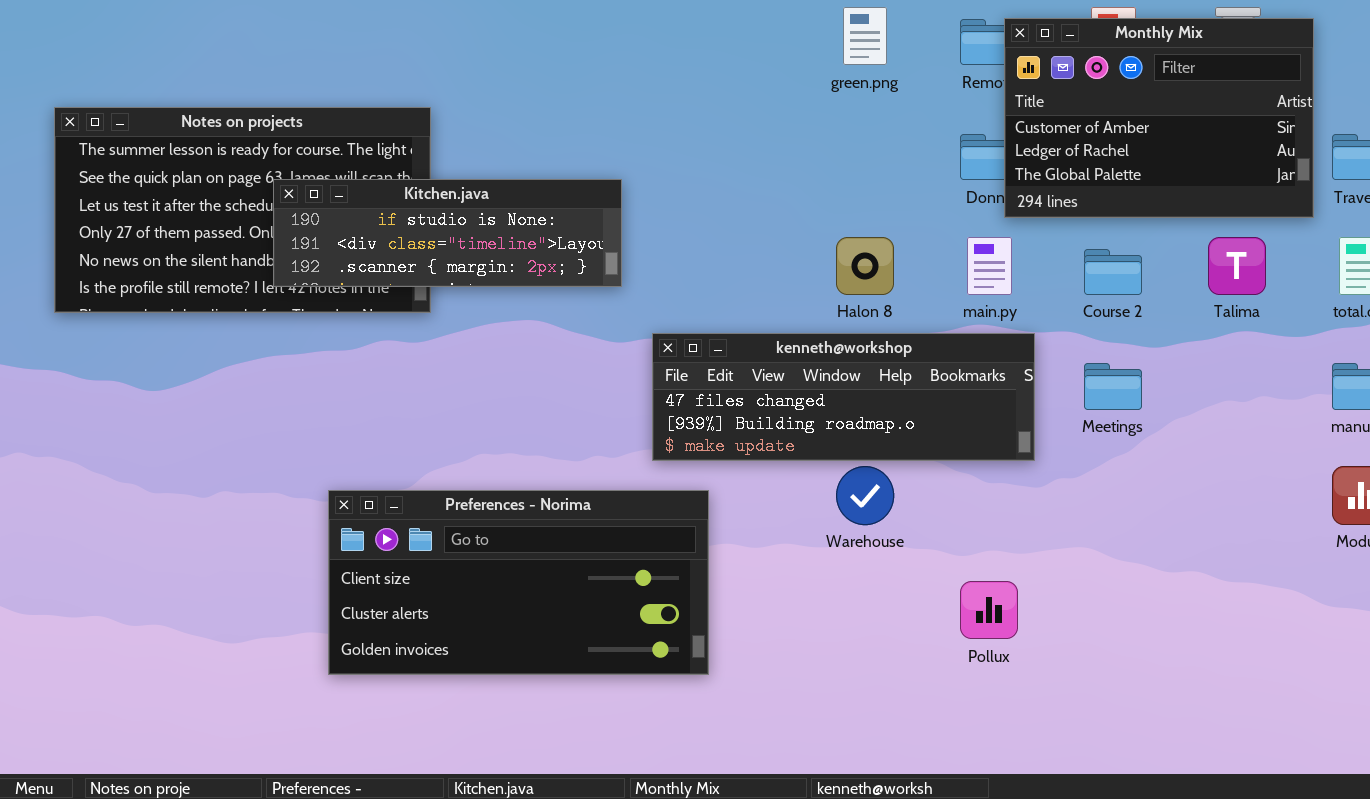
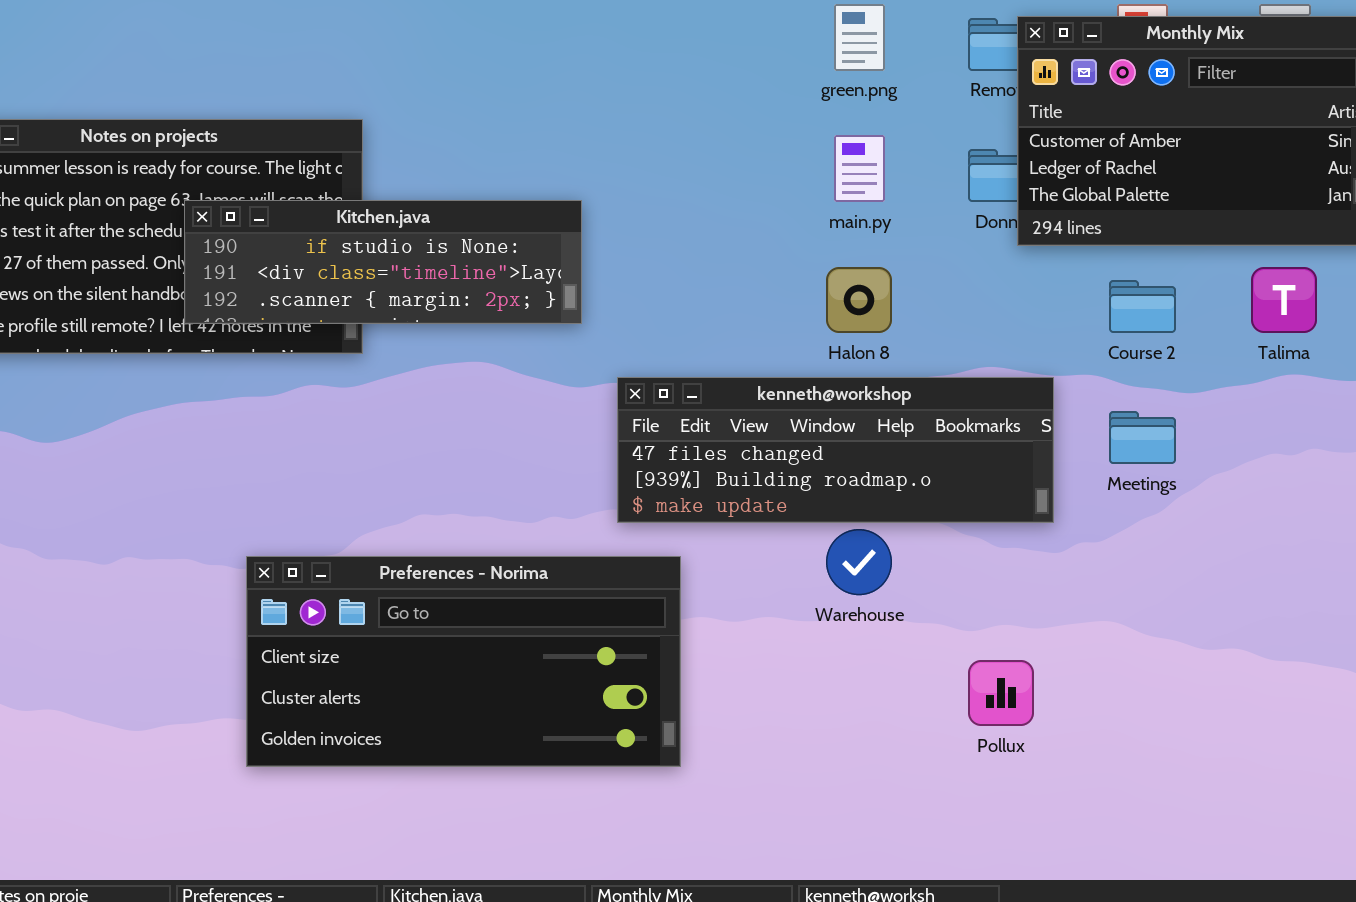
main.py: [967,237,1012,295] -> [834,135,885,202], moved

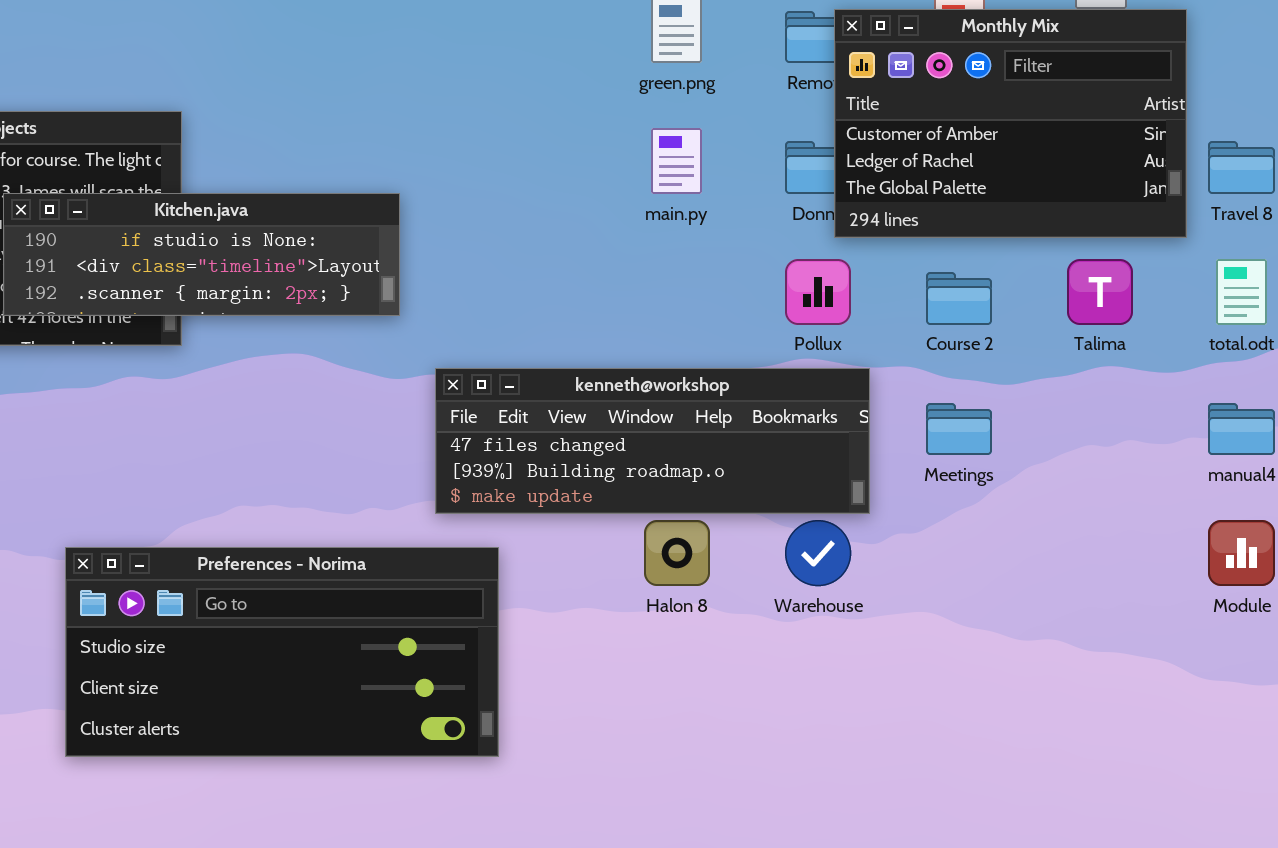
Halon 8: [826,267,892,333] -> [644,520,710,586], moved
Warehouse: [826,529,892,595] -> [785,520,851,586], moved
Preferences - Norima: [246,556,681,767] -> [65,547,499,757], scrolled up 1 row
Pollux: [968,660,1034,726] -> [785,259,851,325], moved

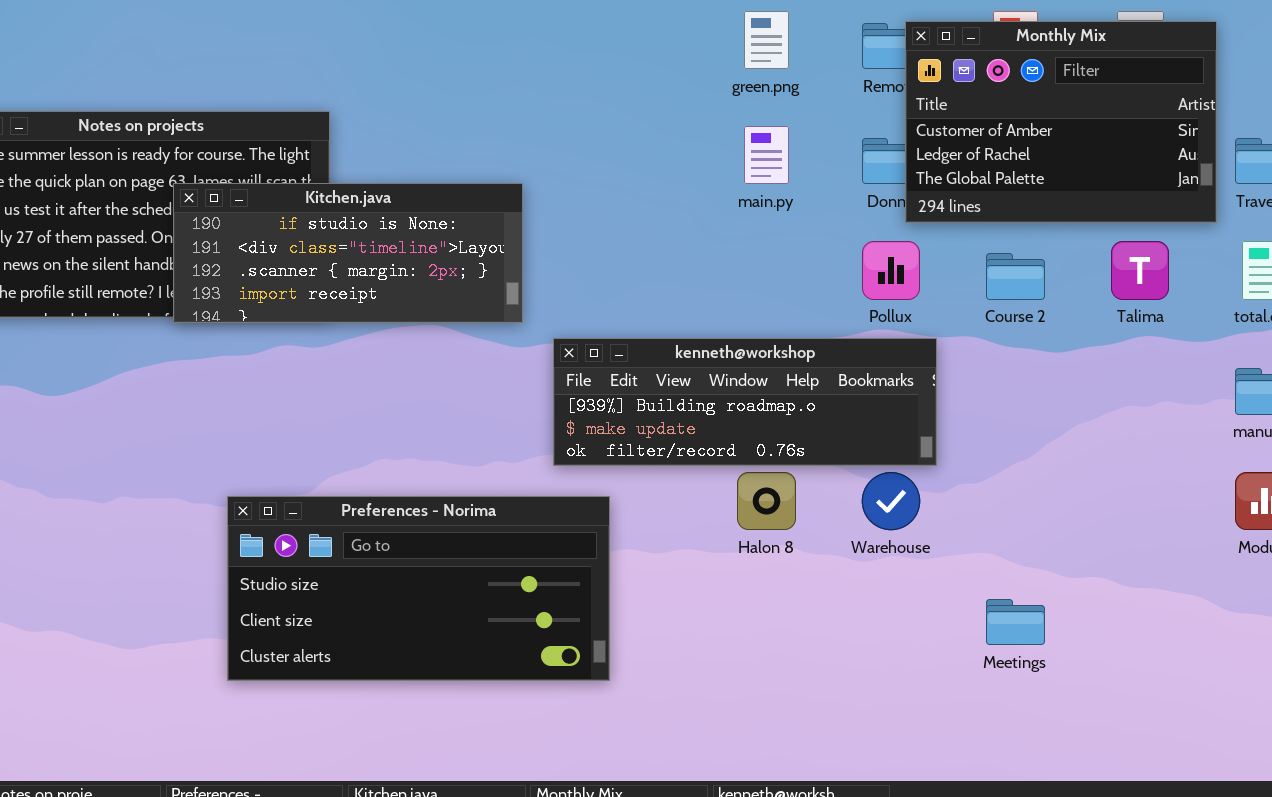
Kitchen.java: [3,193,400,316] -> [173,183,523,323], resized
kenneth@workshop: [435,368,870,514] -> [553,338,937,466], scrolled down 1 row
Meetings: [926,403,992,455] -> [986,599,1045,645], moved

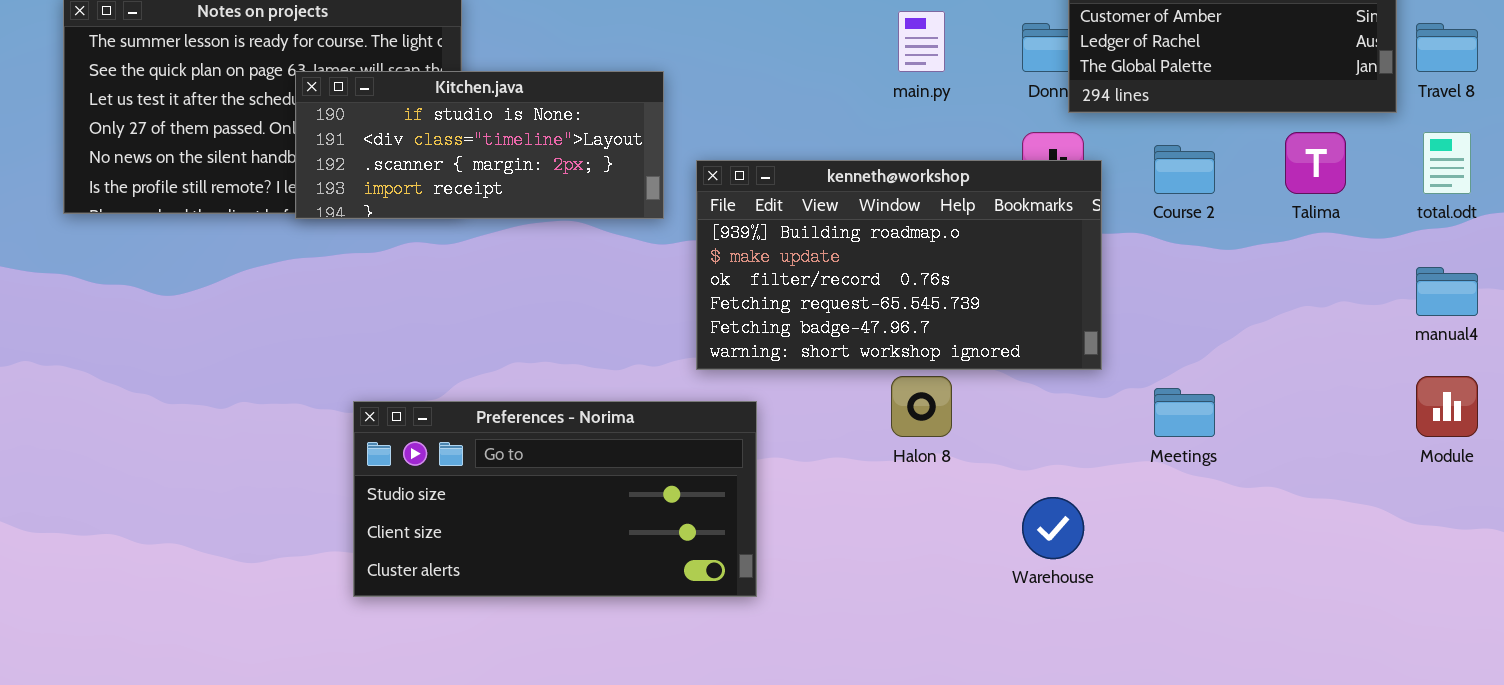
kenneth@workshop: [553,338,937,466] -> [696,160,1102,370], resized
Warehouse: [862,472,920,530] -> [1022,497,1084,559], moved
Meetings: [986,599,1045,645] -> [1154,388,1215,437], moved

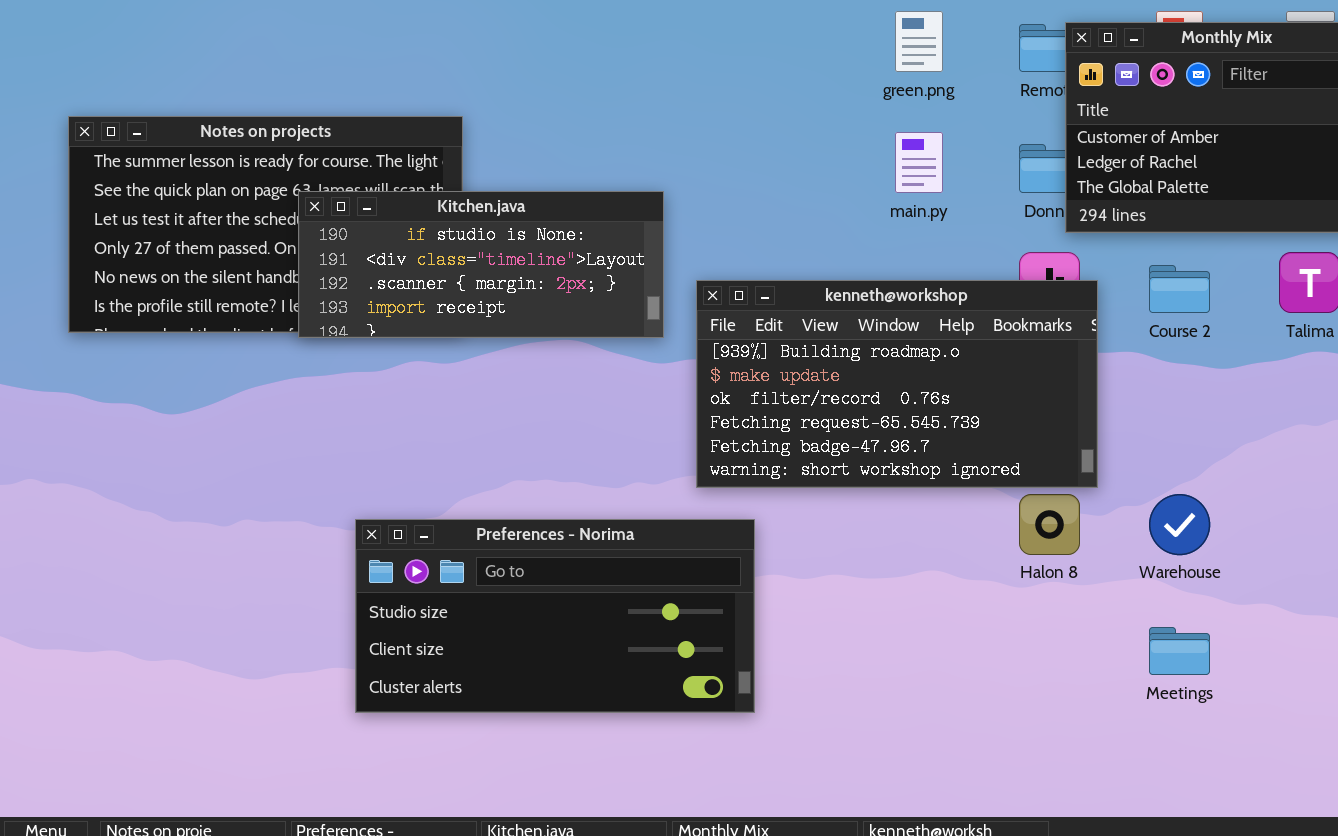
Halon 8: [891,376,952,437] -> [1019,494,1080,555], moved
Meetings: [1154,388,1215,437] -> [1149,627,1210,675], moved
Warehouse: [1022,497,1084,559] -> [1149,494,1210,555], moved

